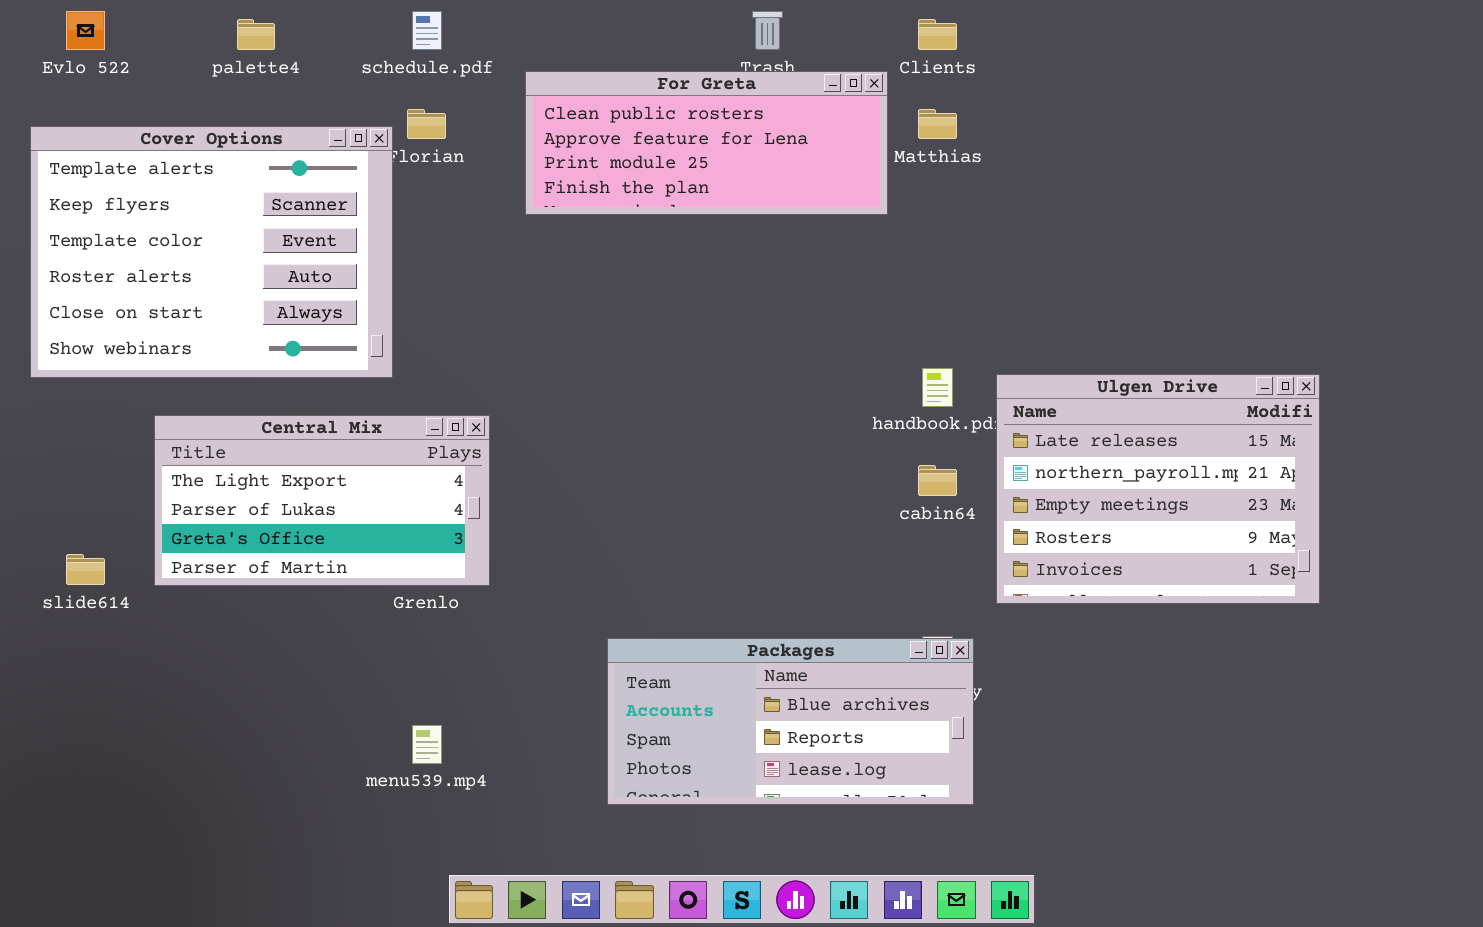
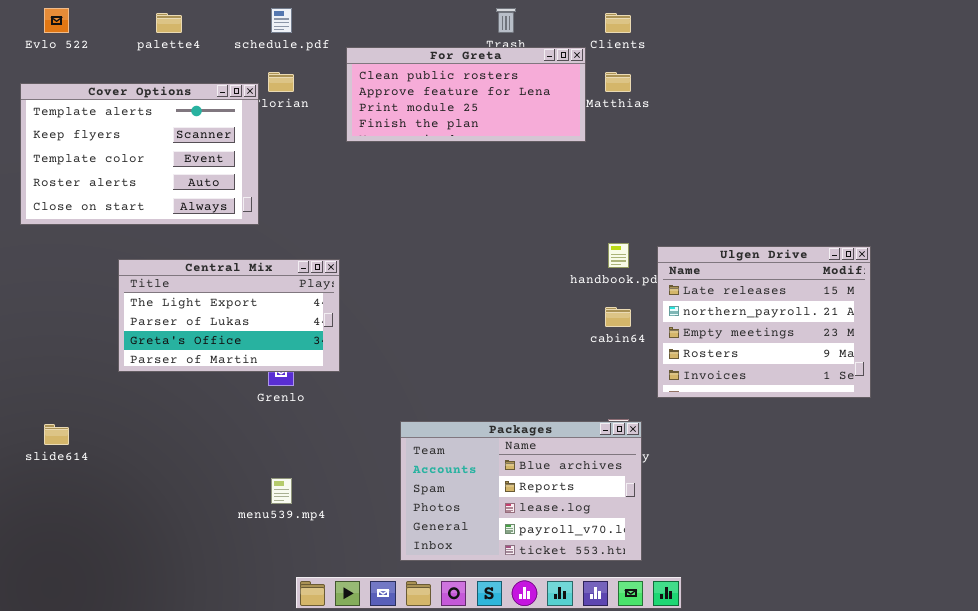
Cover Options: [30,126,393,378] -> [20,83,259,225], resized
Central Mix: [154,415,490,586] -> [118,259,340,372], moved
slide614: [66,554,105,585] -> [44,424,69,445], moved
Packages: [607,638,974,805] -> [400,421,642,561], resized

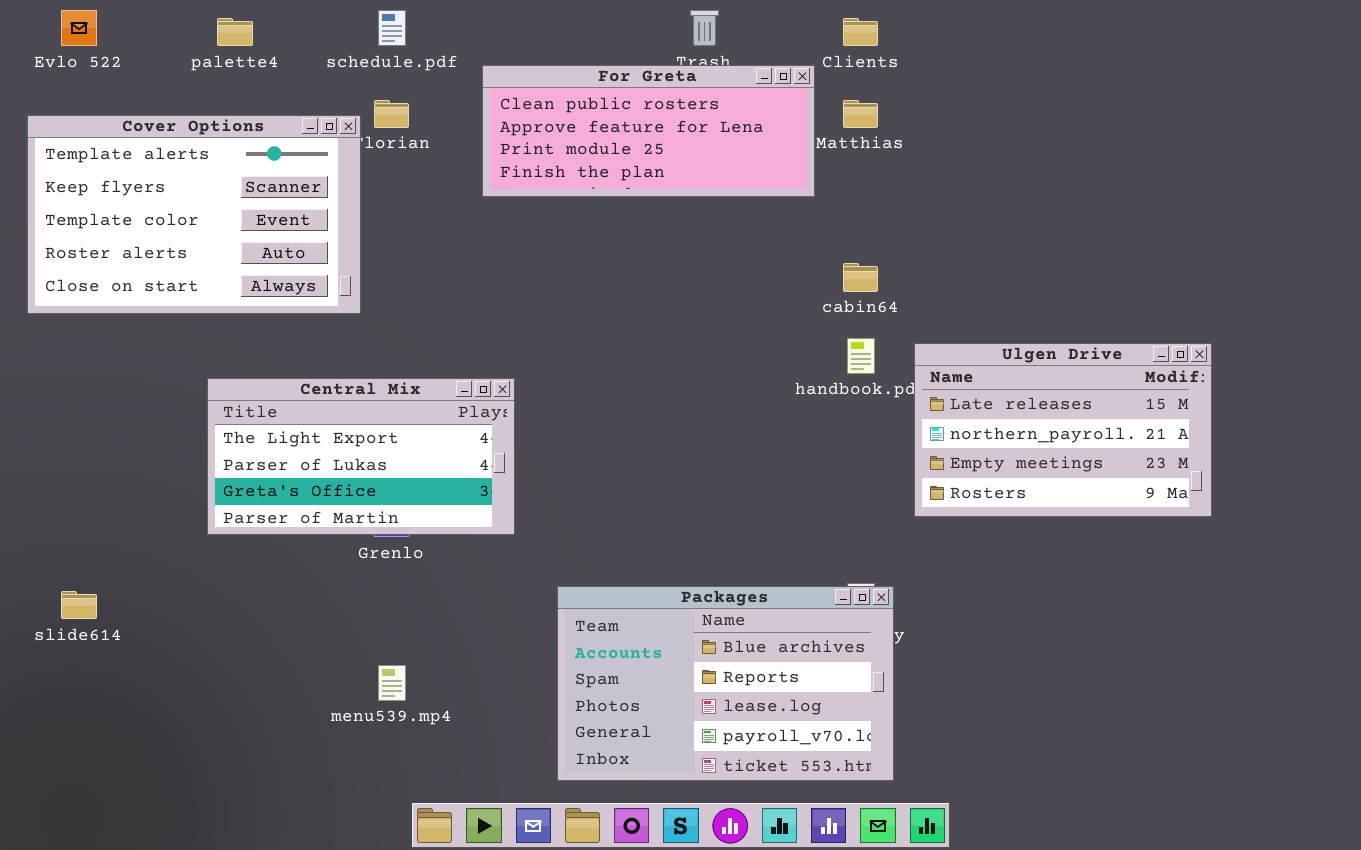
Ulgen Drive: [657,246,871,398] -> [914,343,1212,517], resized
Central Mix: [118,259,340,372] -> [207,378,515,535], moved
cabin64: [605,307,631,327] -> [843,263,878,292], moved

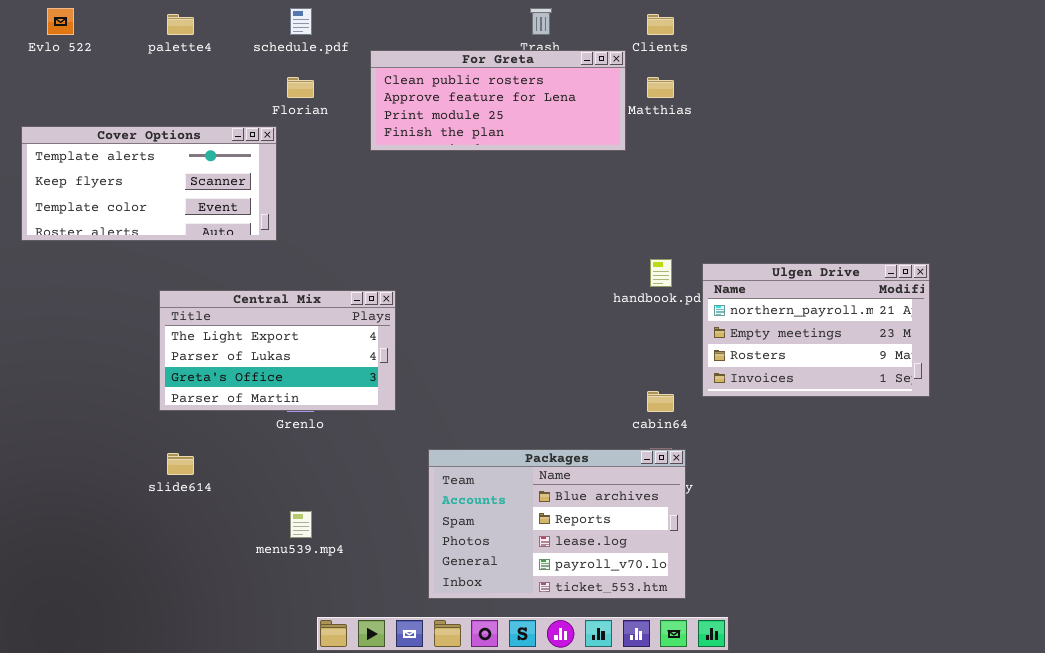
Cover Options: [27,115,361,314] -> [21,126,277,241], resized
cabin64: [843,263,878,292] -> [647,391,674,412], moved
Ulgen Drive: [914,343,1212,517] -> [702,263,930,397], scrolled down 1 row
slide614: [61,591,97,619] -> [167,453,194,475], moved

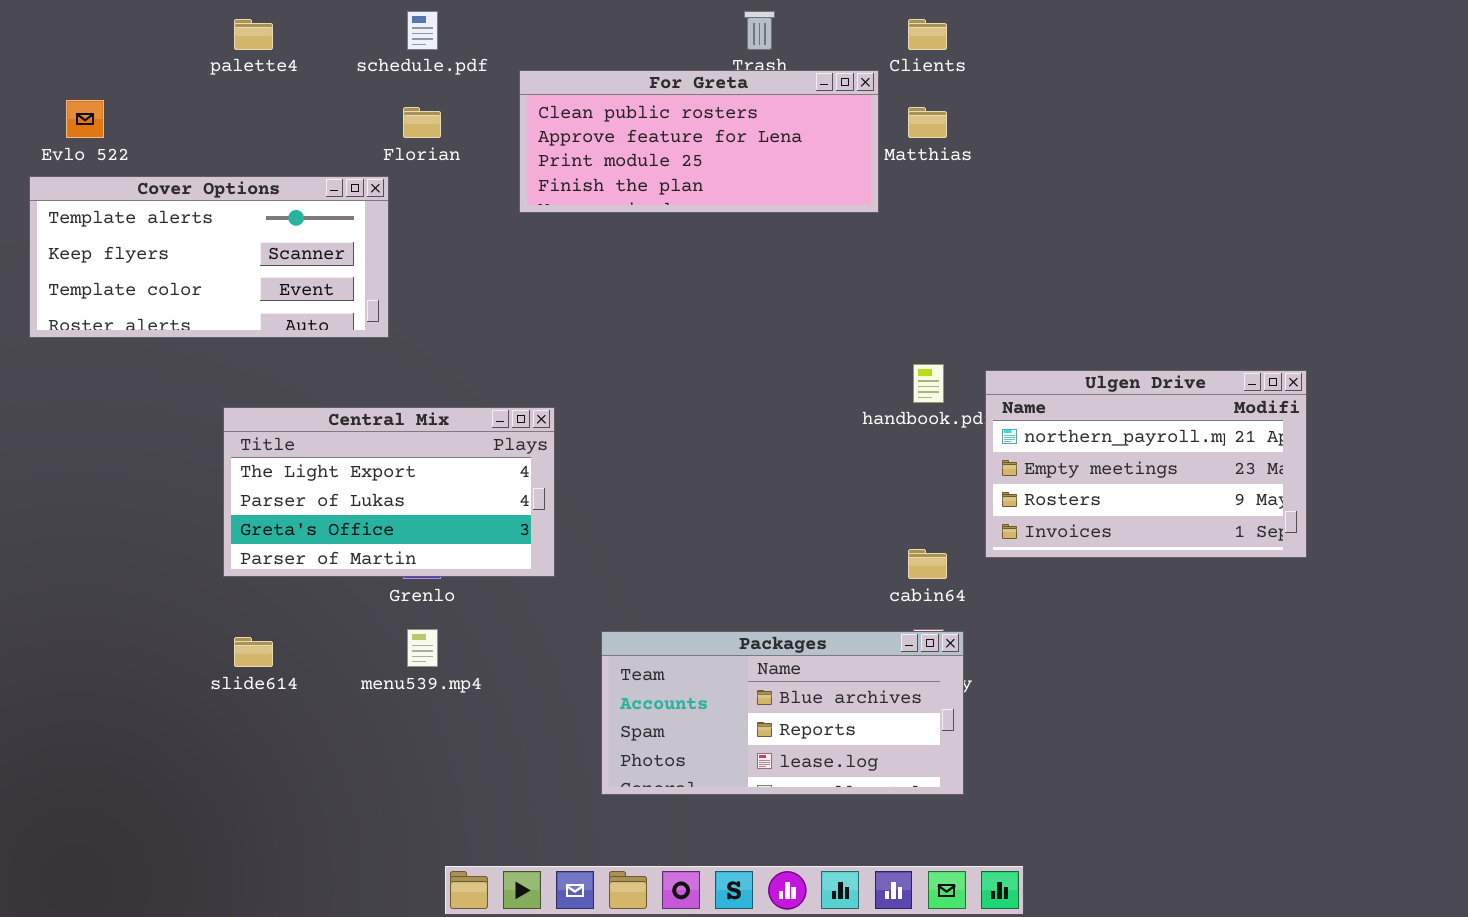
Evlo 522: [47,8,74,35] -> [66,100,104,138], moved
Packages: [428,449,686,599] -> [601,631,964,795], resized
menu539.mp4: [290,511,312,538] -> [407,629,438,667], moved

